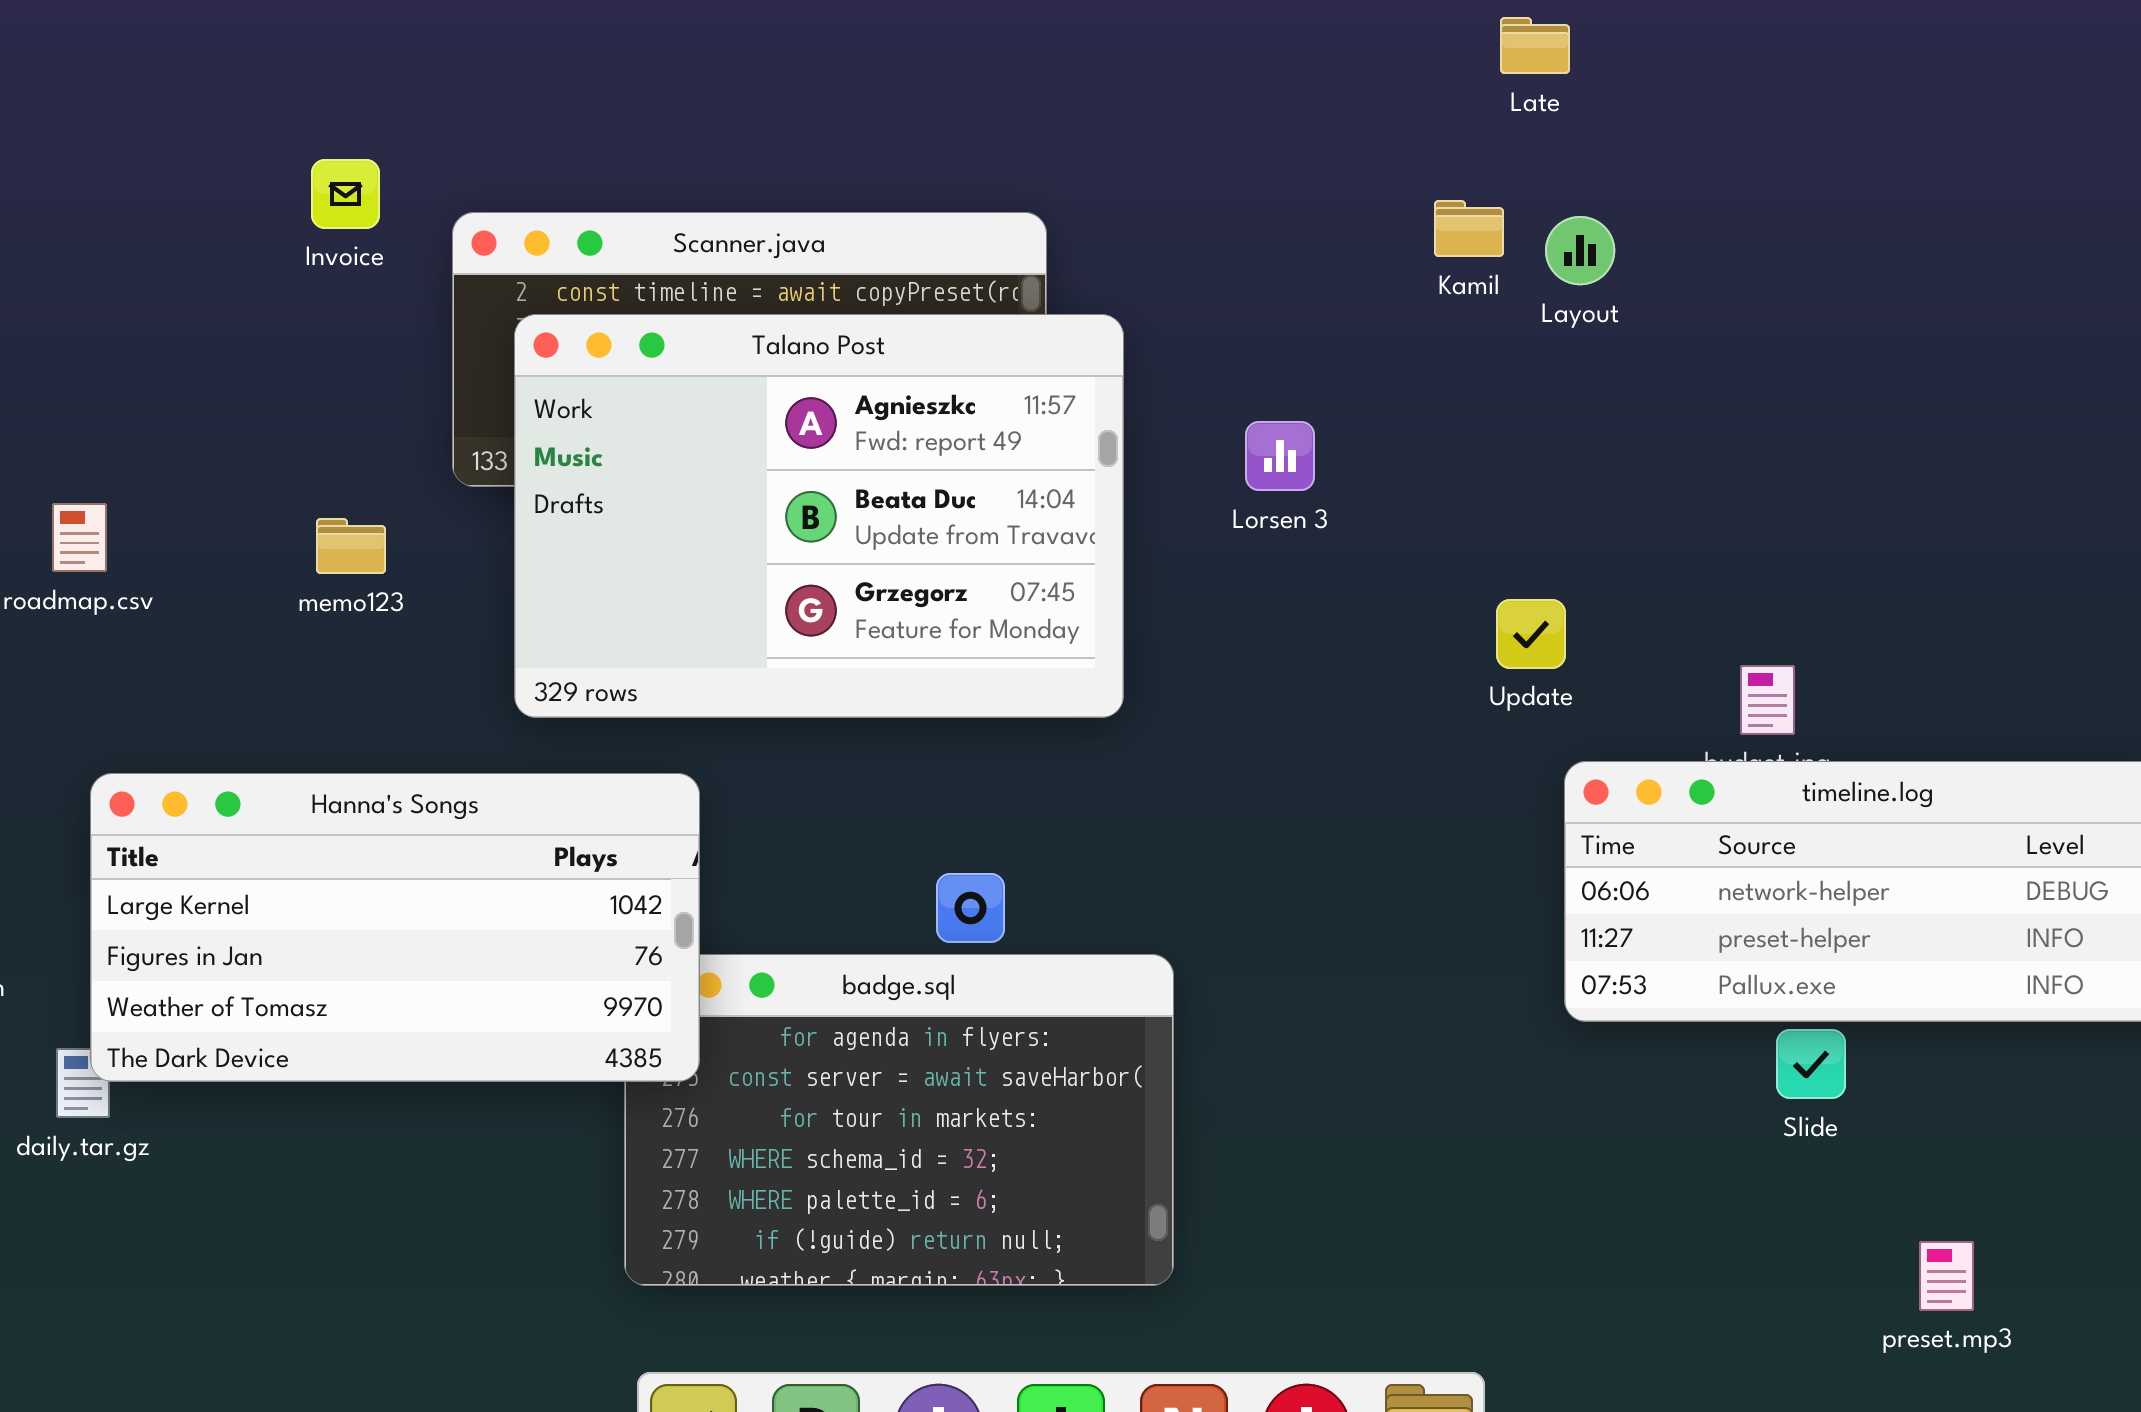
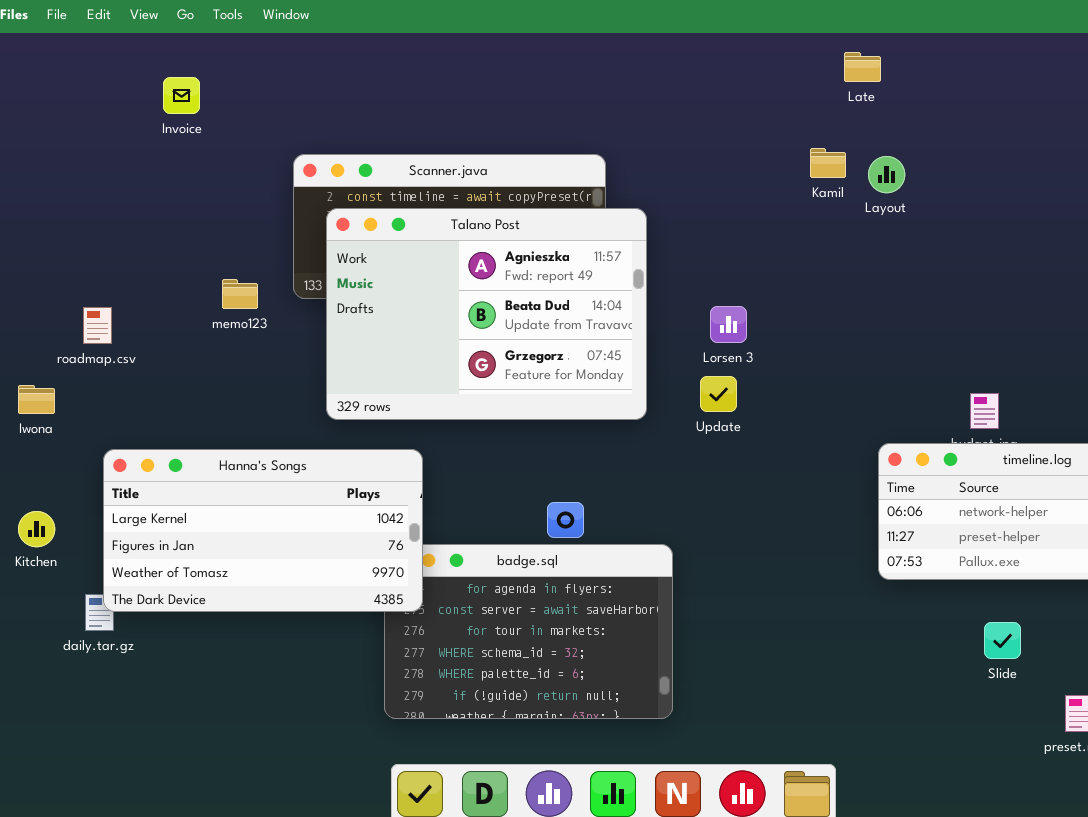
Invoice: [311,159,380,229] -> [163,77,200,114], moved
Lorsen 3: [1245,421,1315,491] -> [710,306,747,343], moved
memo123: [316,518,386,574] -> [222,279,258,309], moved
Update: [1496,599,1566,669] -> [700,376,737,412], moved
Slide: [1776,1029,1846,1099] -> [984,622,1021,659], moved

